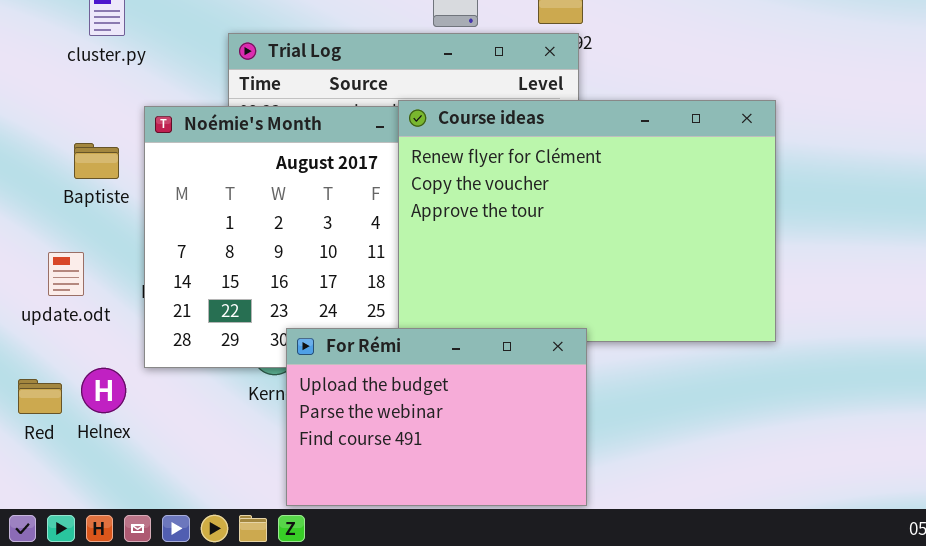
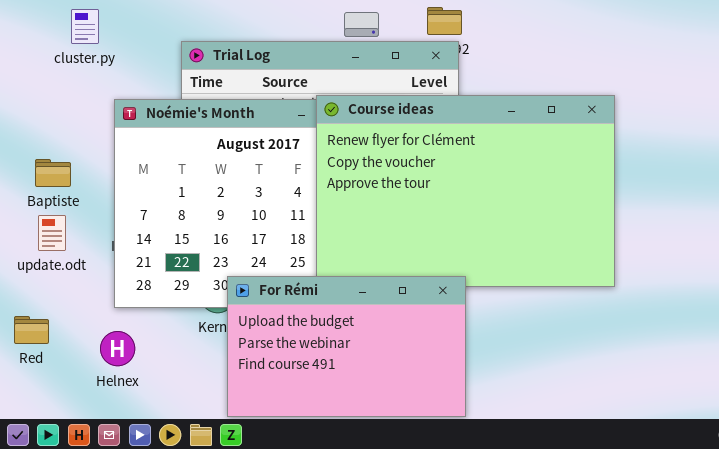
Baptiste: [74,143,119,179] -> [35,159,71,187], moved
Helnex: [81,368,126,413] -> [100,331,135,366], moved

